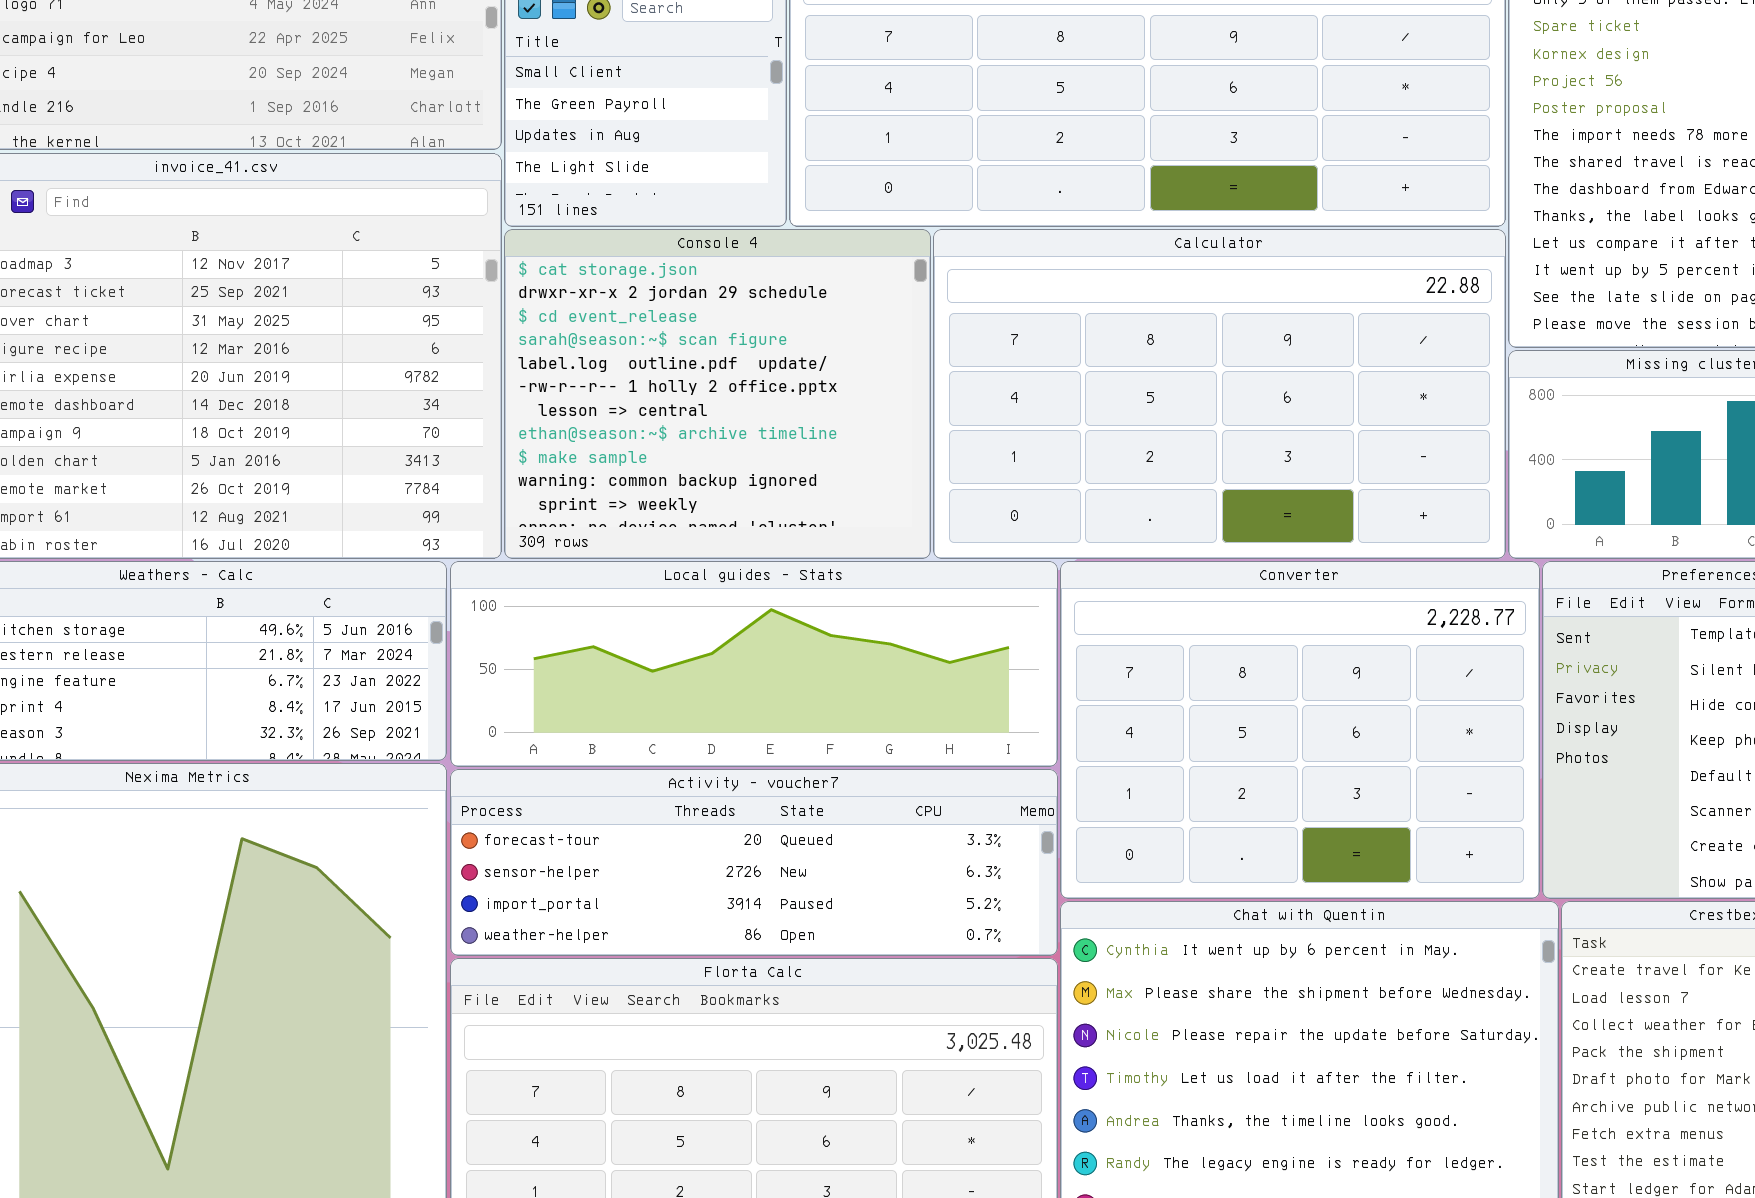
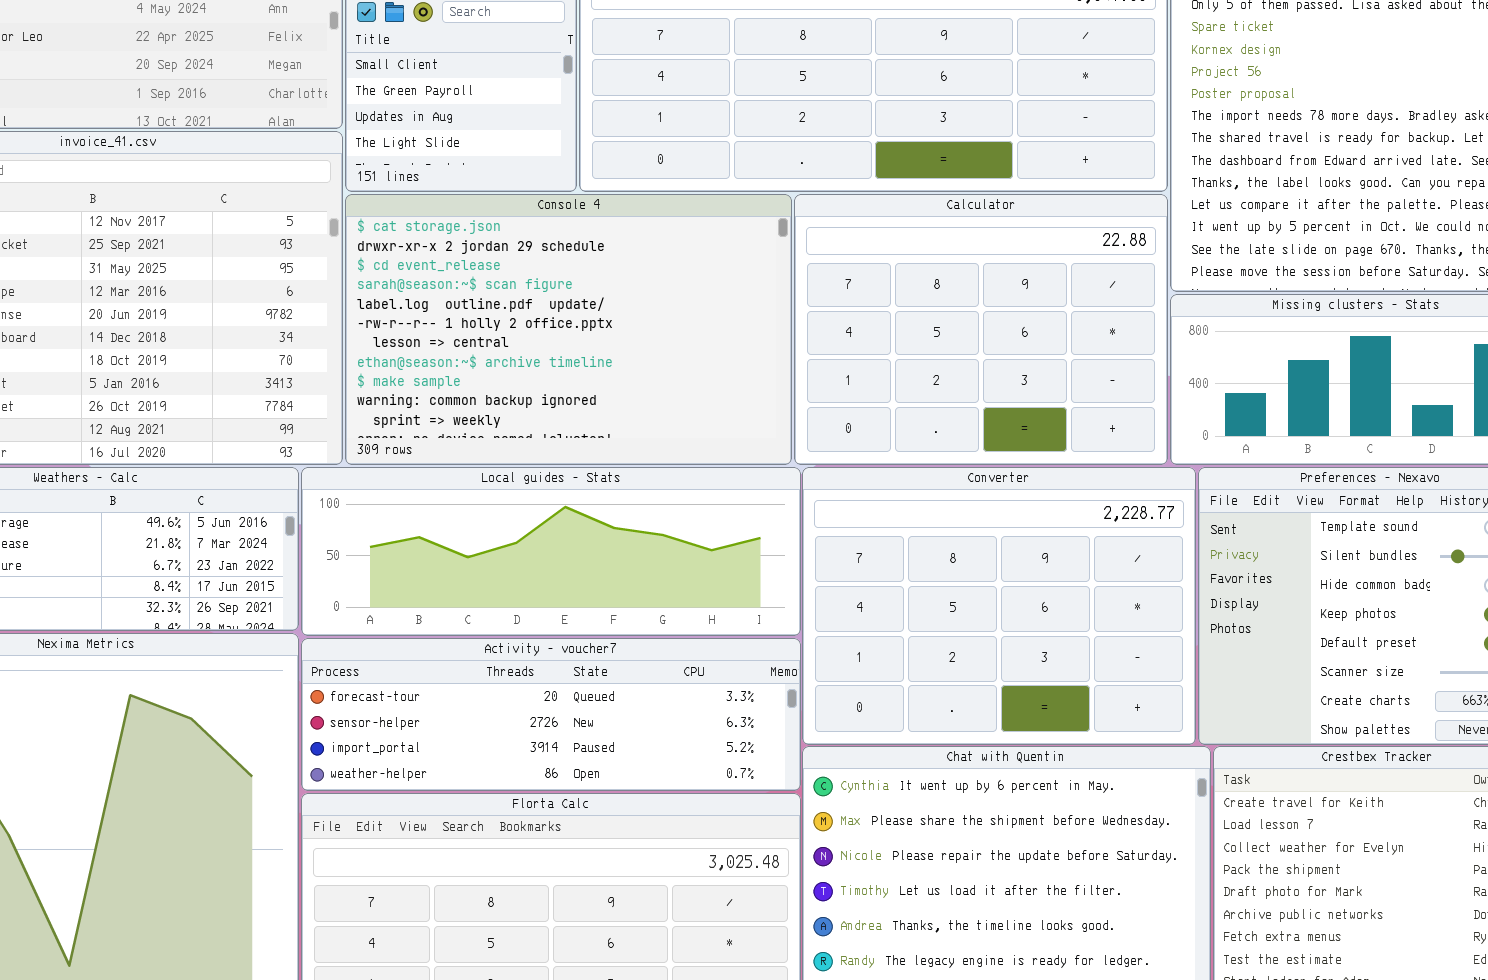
Console 4: [504,229,931,559] -> [345,194,792,465], resized
Calculator: [933,229,1506,559] -> [794,194,1168,465], resized

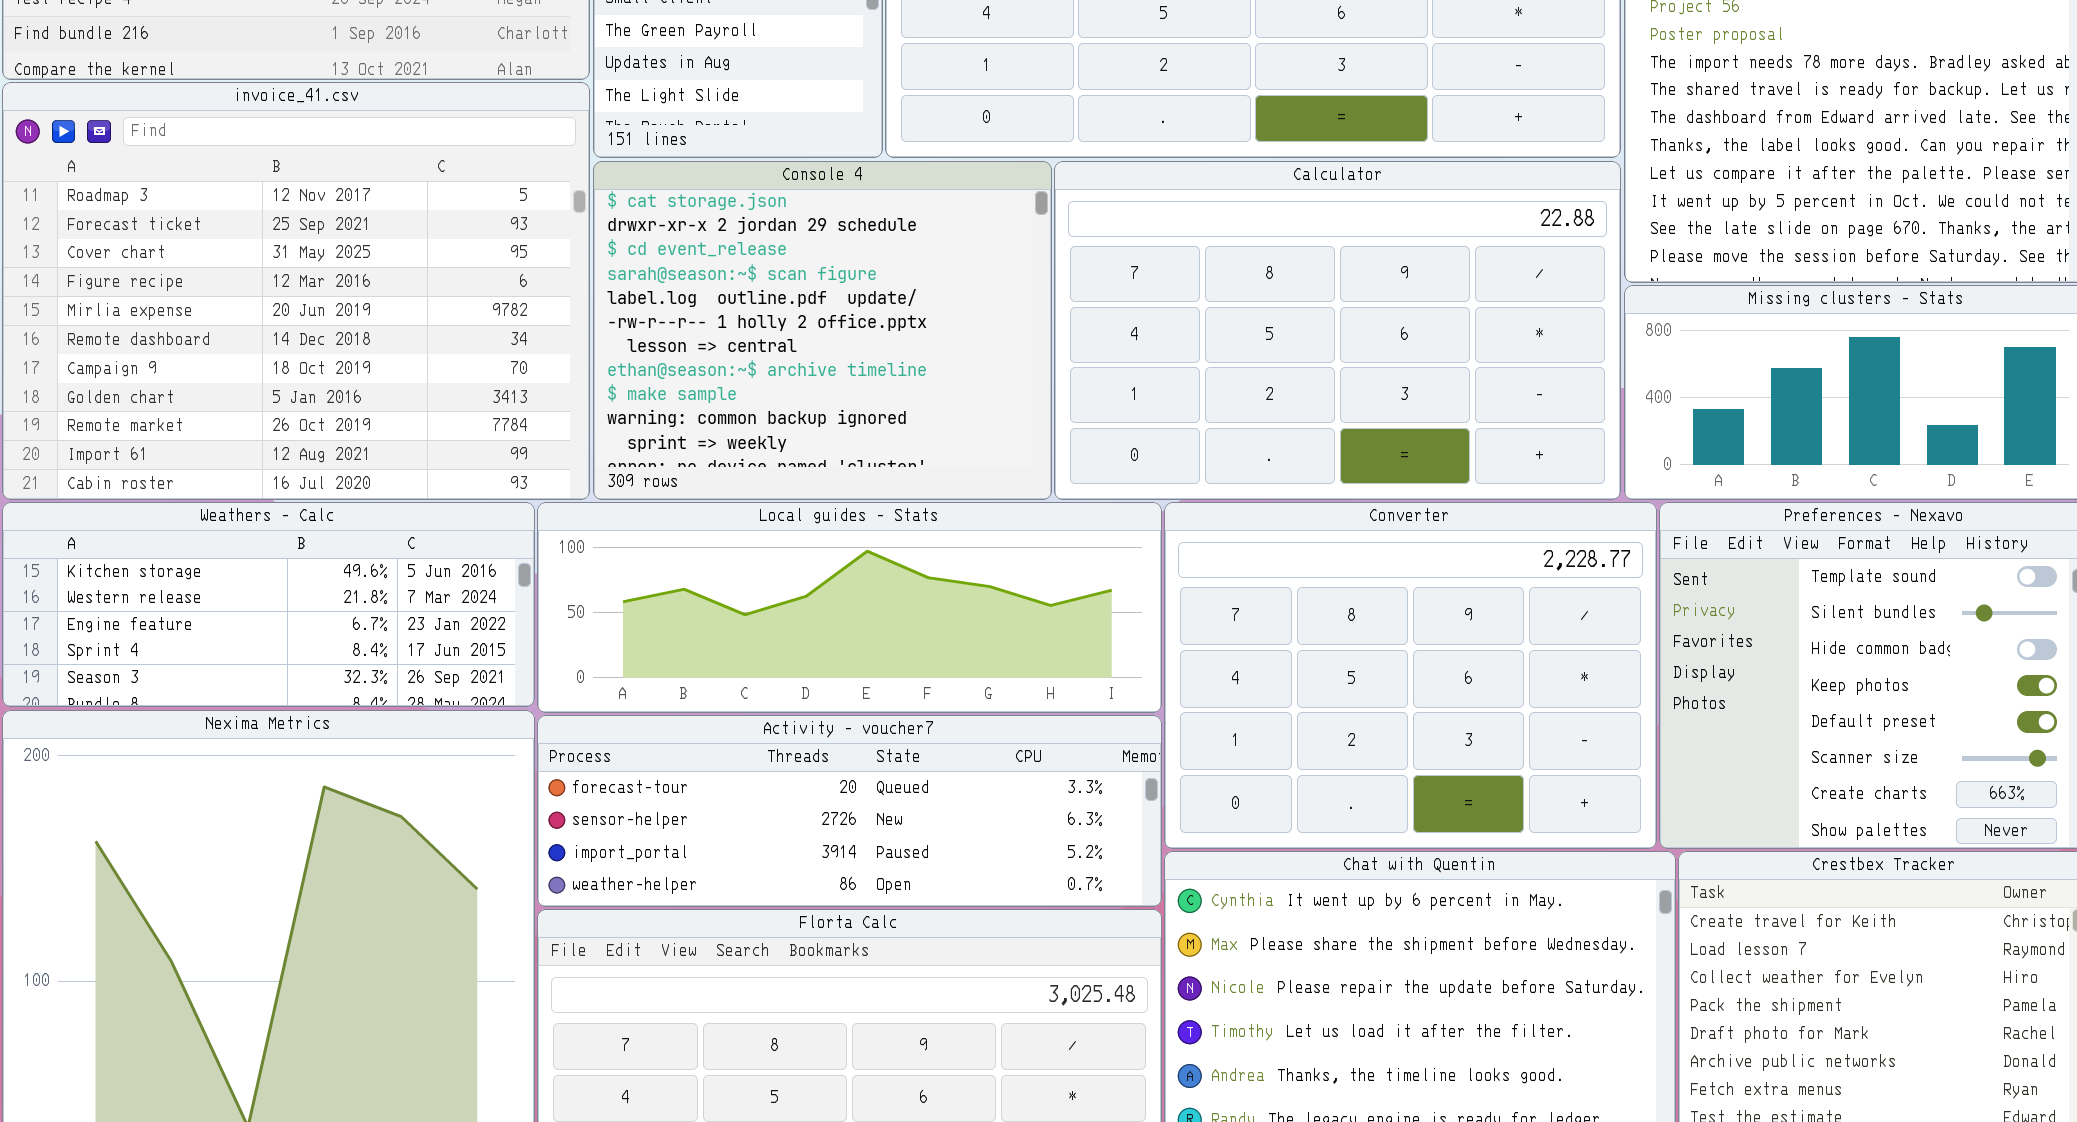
Console 4: [345,194,792,465] -> [593,161,1052,500], resized
Calculator: [794,194,1168,465] -> [1054,161,1621,500], resized

